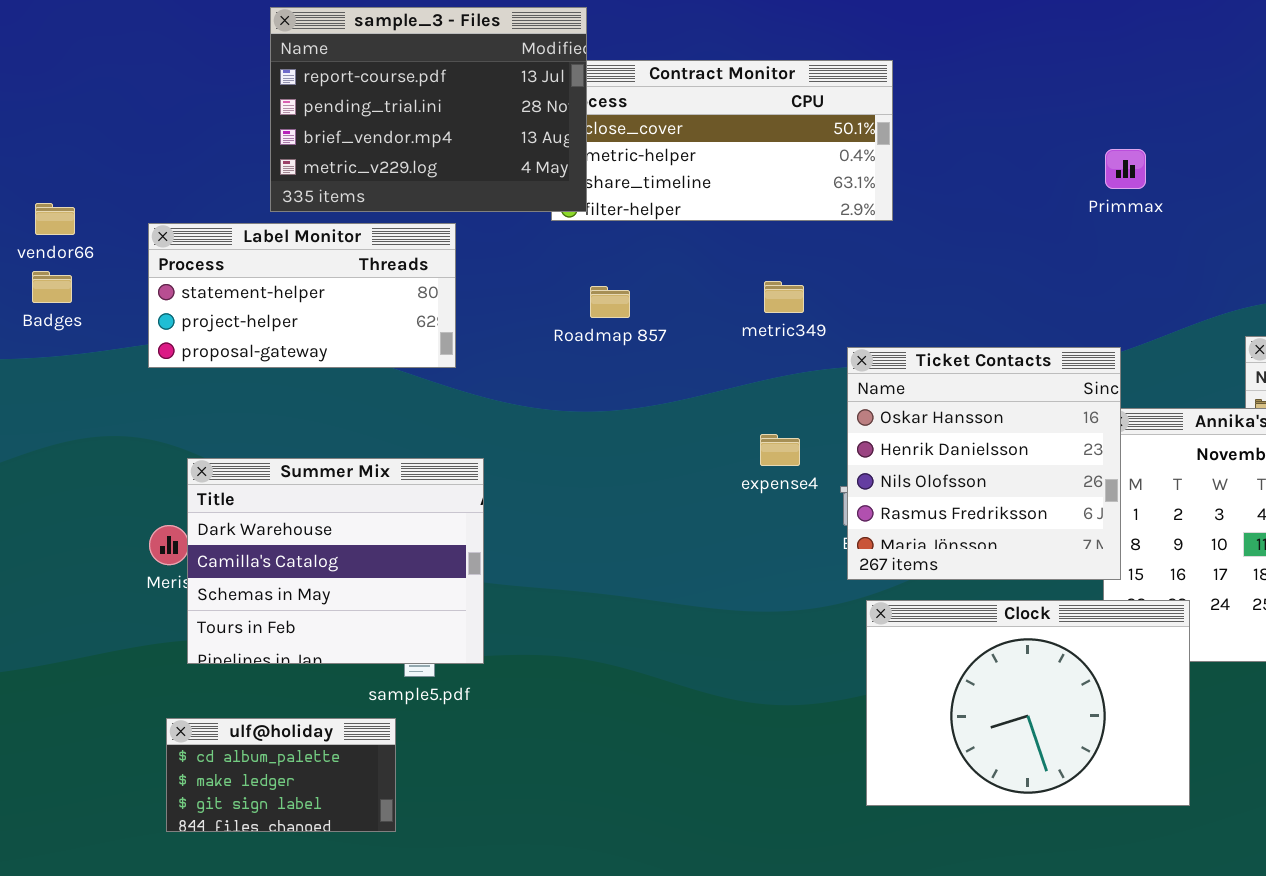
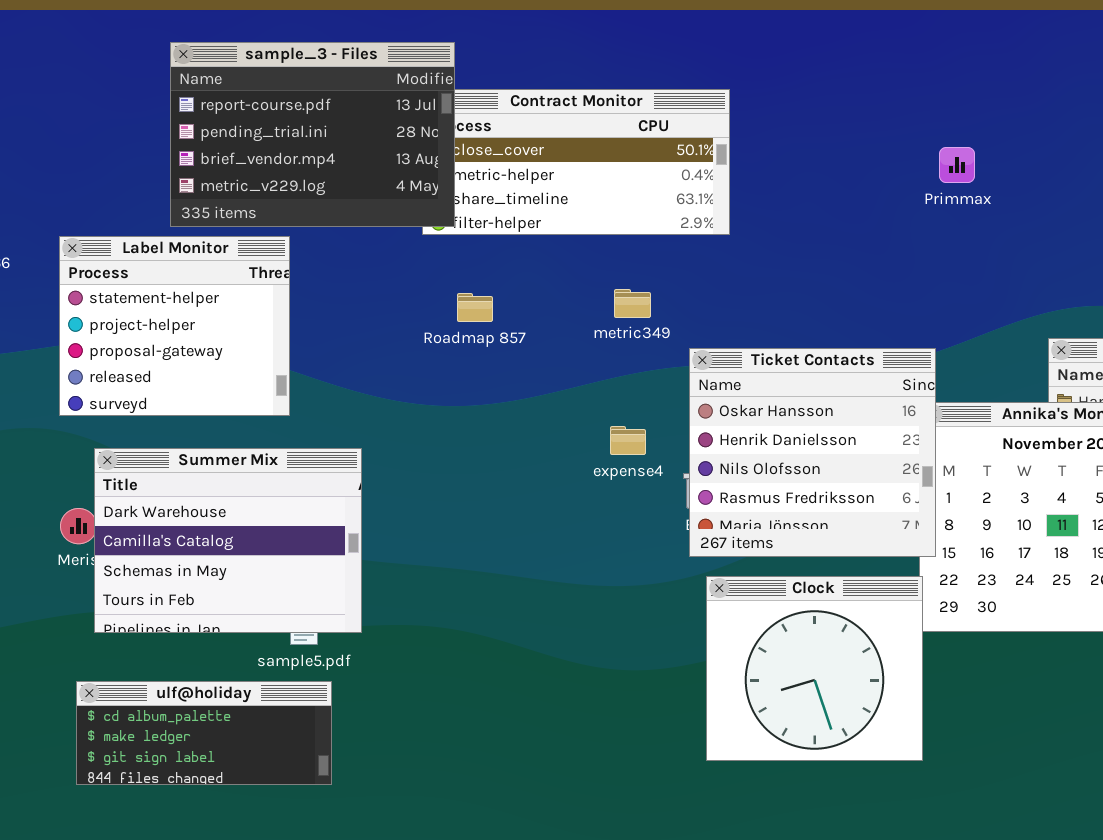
Primmax: [1105,149,1146,189] -> [939,147,975,183], moved
Label Monitor: [148,223,456,368] -> [59,236,290,416], resized
Clock: [866,600,1190,806] -> [706,576,923,761], resized
ulf@holiday: [166,718,396,832] -> [76,681,332,785], resized

